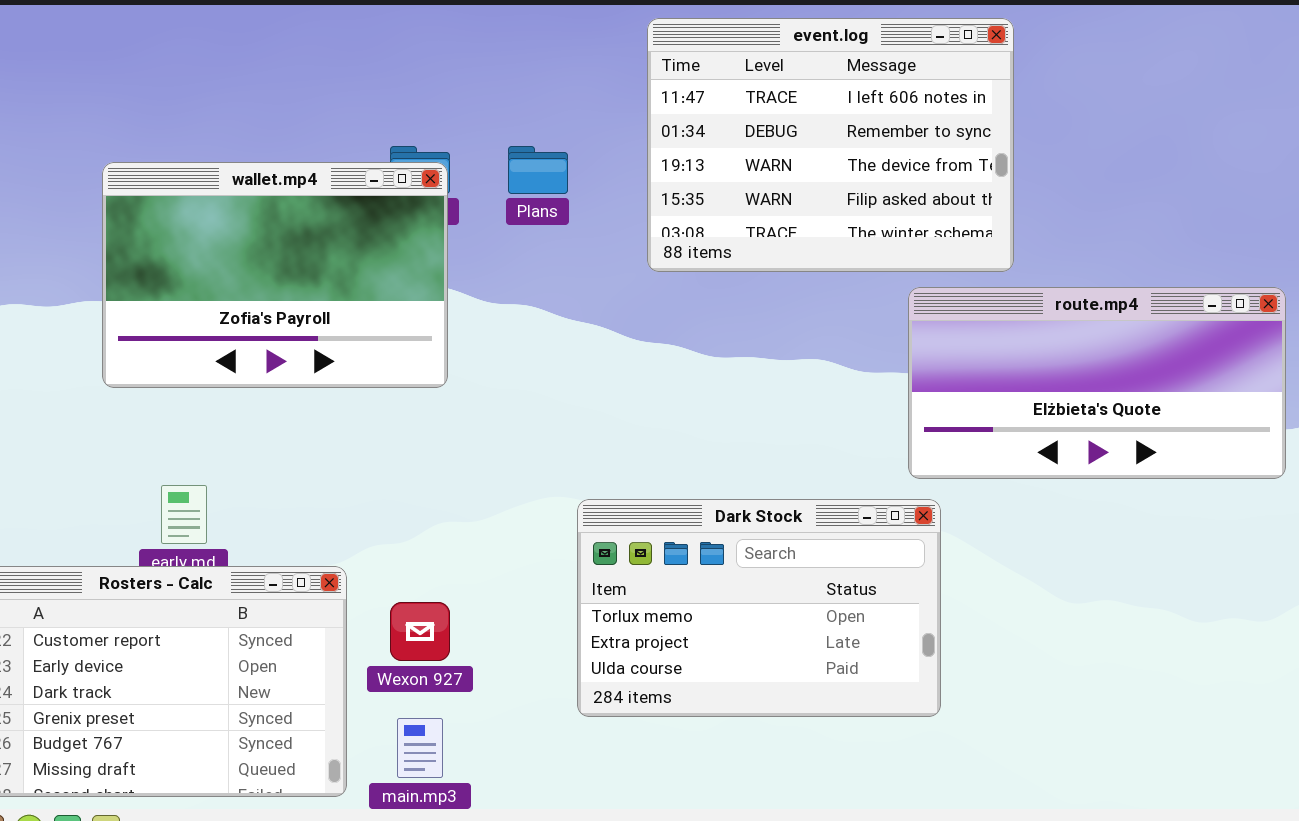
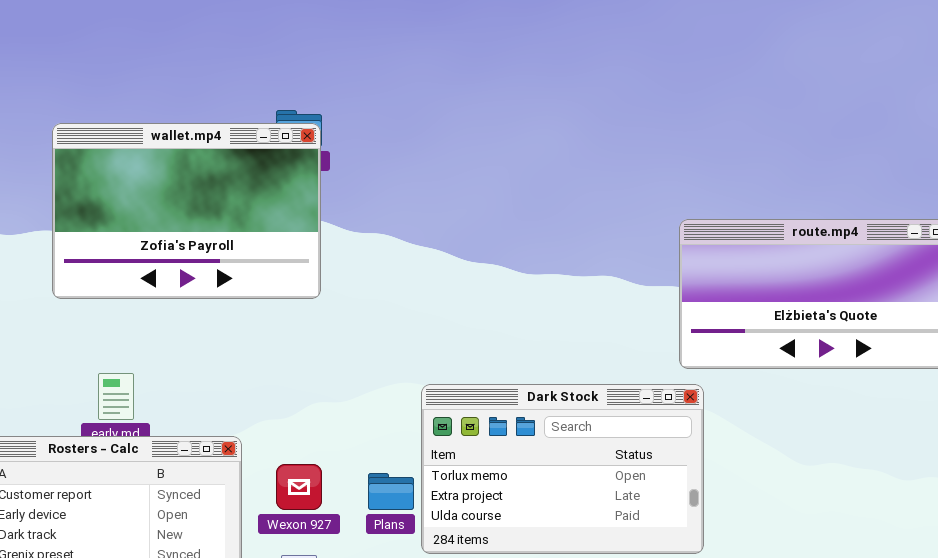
event.log: [647,18,1014,272] -> none, closed
Plans: [508,146,568,194] -> [368,473,414,510], moved

